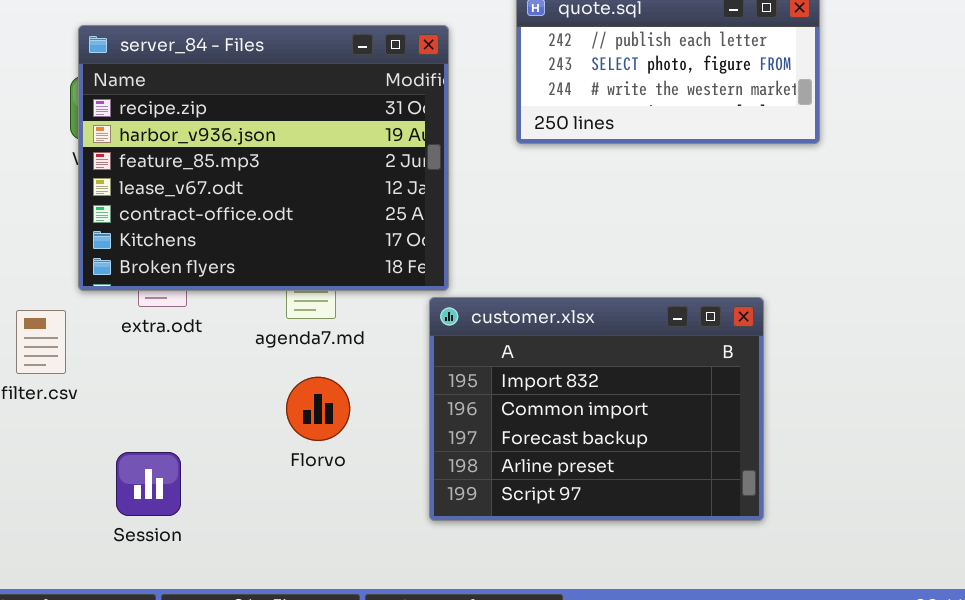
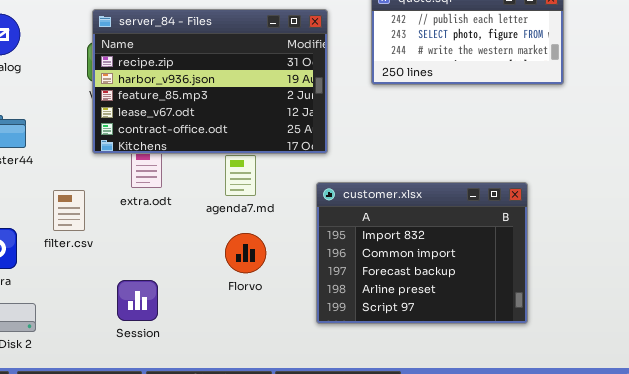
server_84 - Files: [78,25,449,291] -> [92,9,328,154], resized

